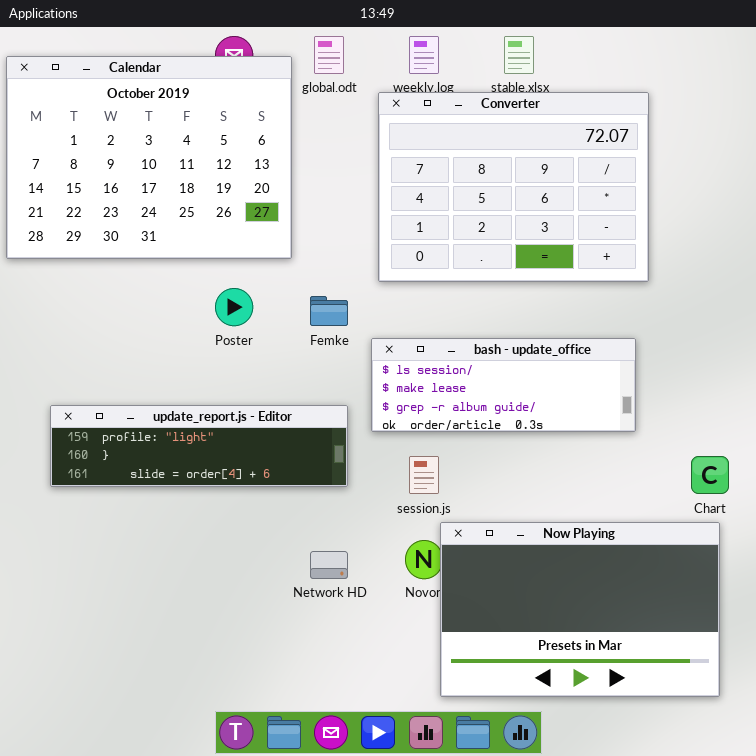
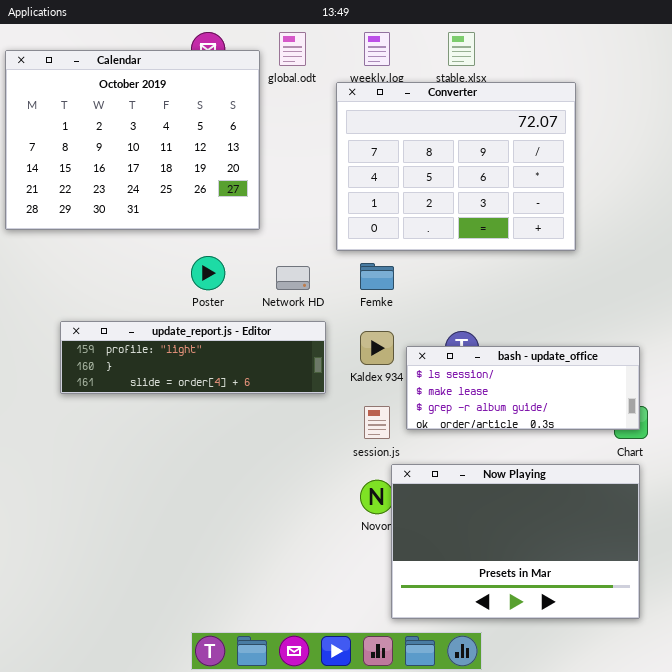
Femke: [310,296,348,326] -> [360,263,394,290], moved
bash - update_office: [371,338,636,432] -> [406,346,640,430], moved
update_report.js - Editor: [50,405,348,487] -> [60,321,326,394], moved
Network HD: [310,551,348,579] -> [276,266,310,290], moved

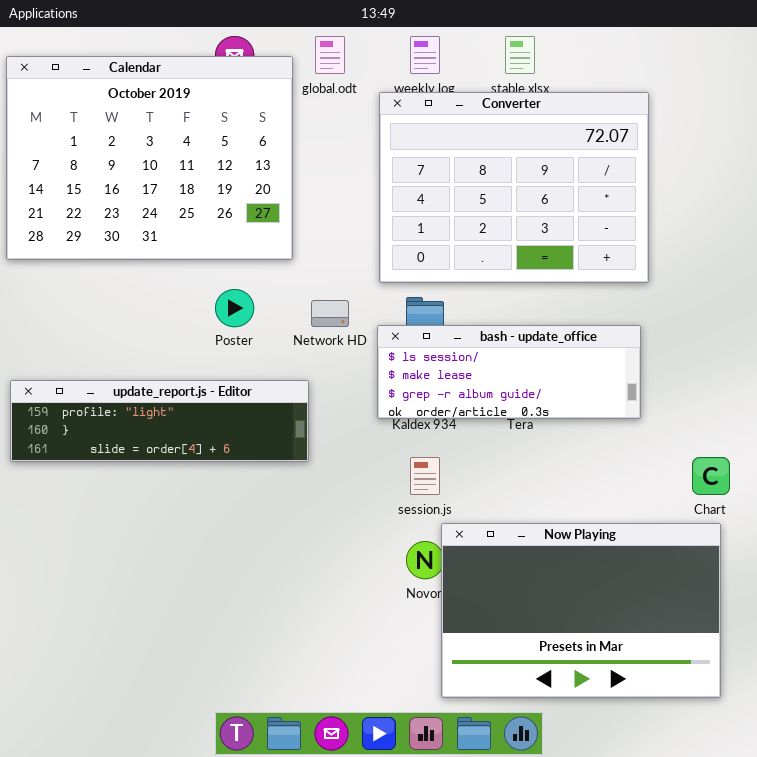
update_report.js - Editor: [60,321,326,394] -> [10,380,309,462], moved
bash - update_office: [406,346,640,430] -> [377,325,641,419], moved

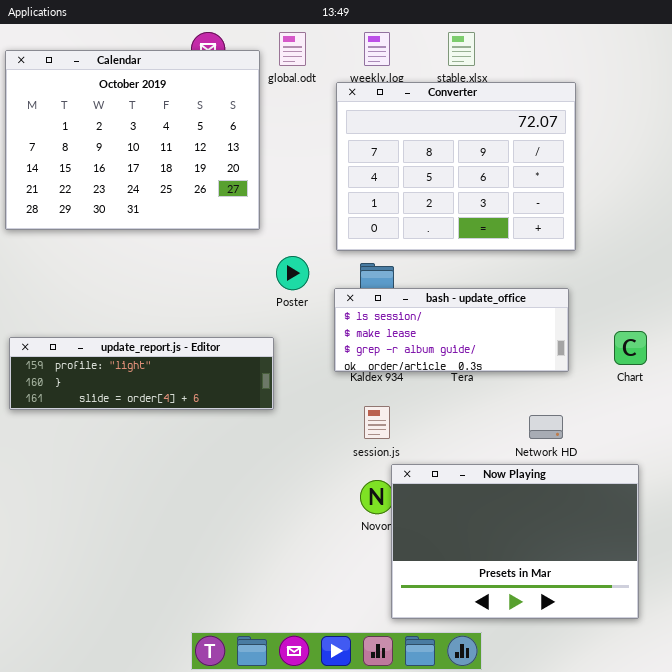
Poster: [215,289,254,327] -> [276,256,309,290], moved
Network HD: [311,300,349,327] -> [529,415,563,439], moved
Chart: [692,457,730,495] -> [614,331,647,365], moved

